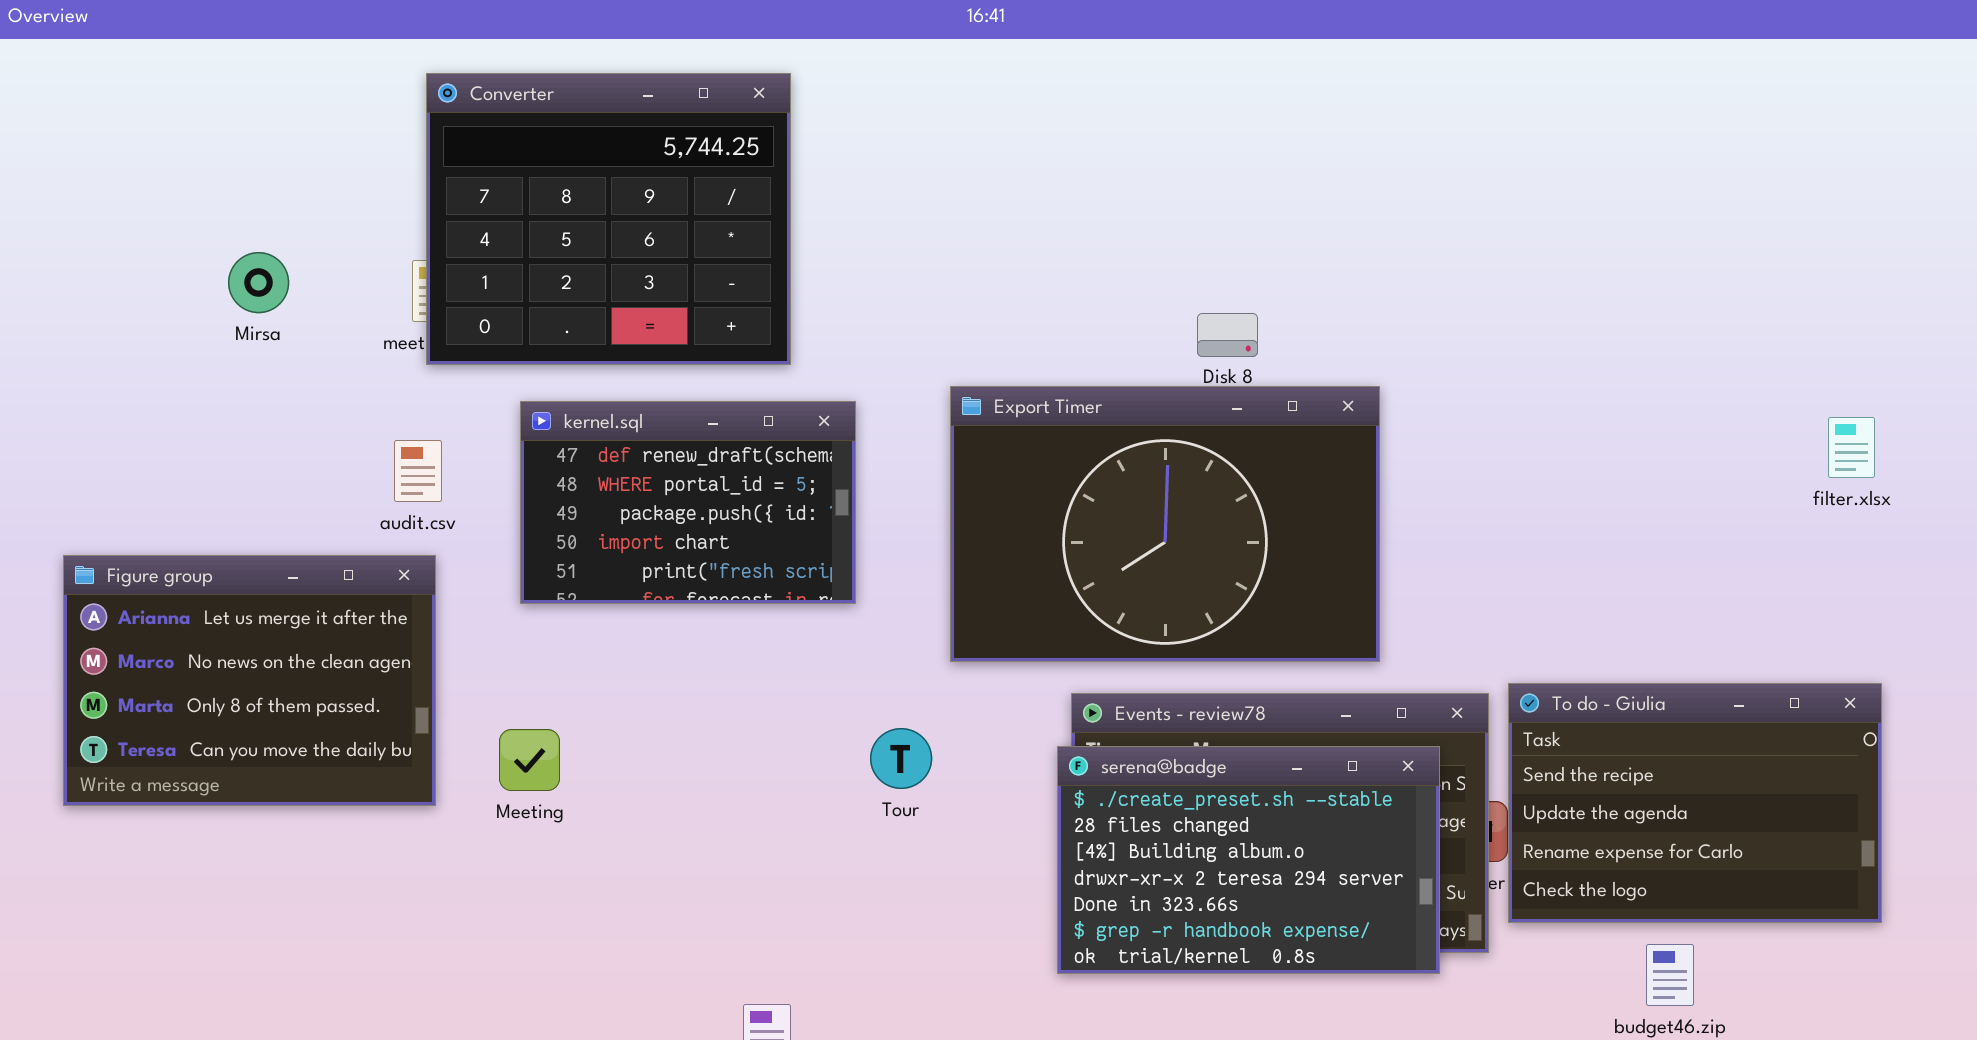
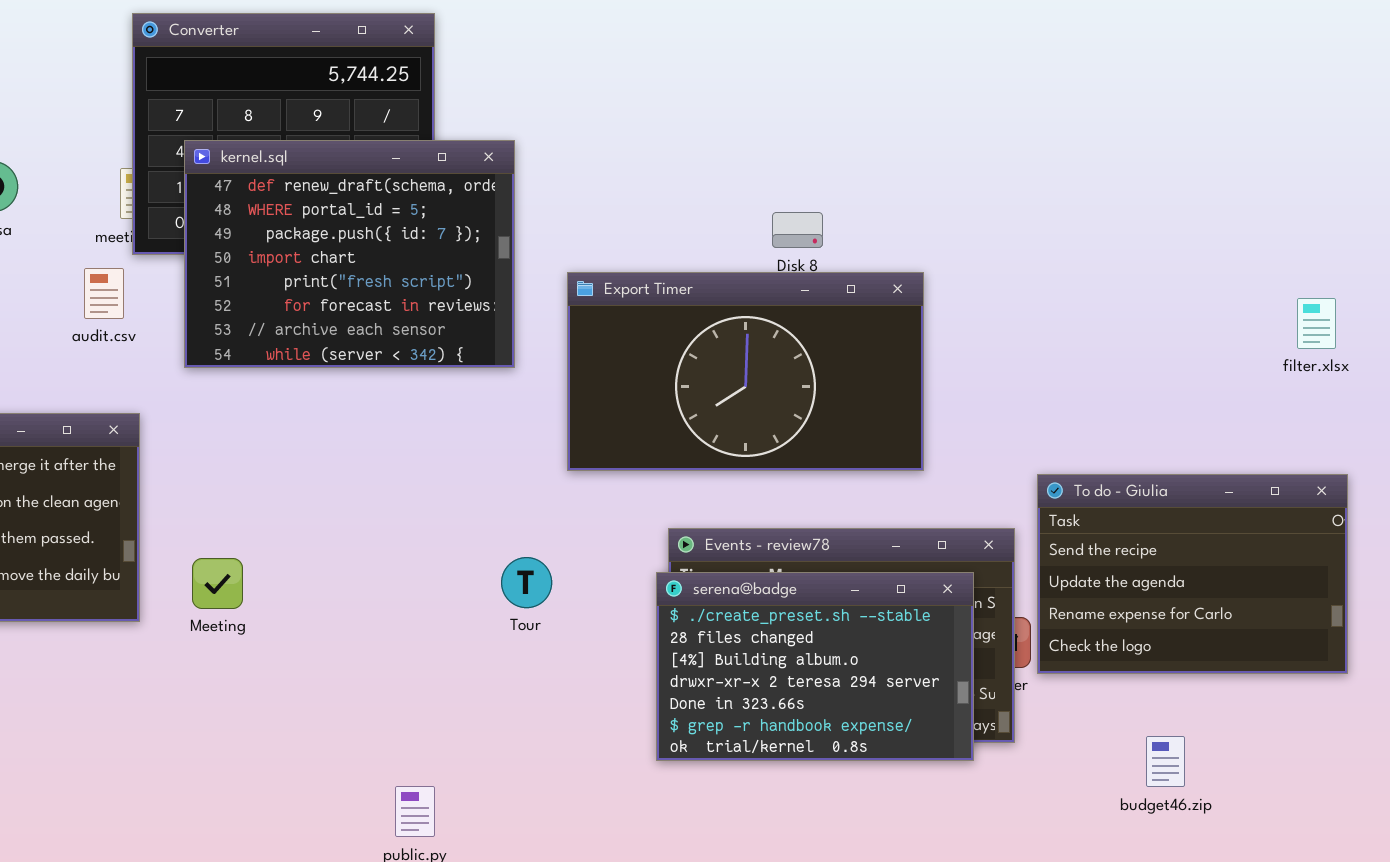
Export Timer: [950,386,1380,662] -> [567,272,924,471], resized
kernel.sql: [520,401,856,604] -> [184,140,515,368], moved, resized
audit.csv: [394,440,442,502] -> [84,268,124,319], moved
To do - Giulia: [1508,683,1882,923] -> [1037,474,1348,674], moved

